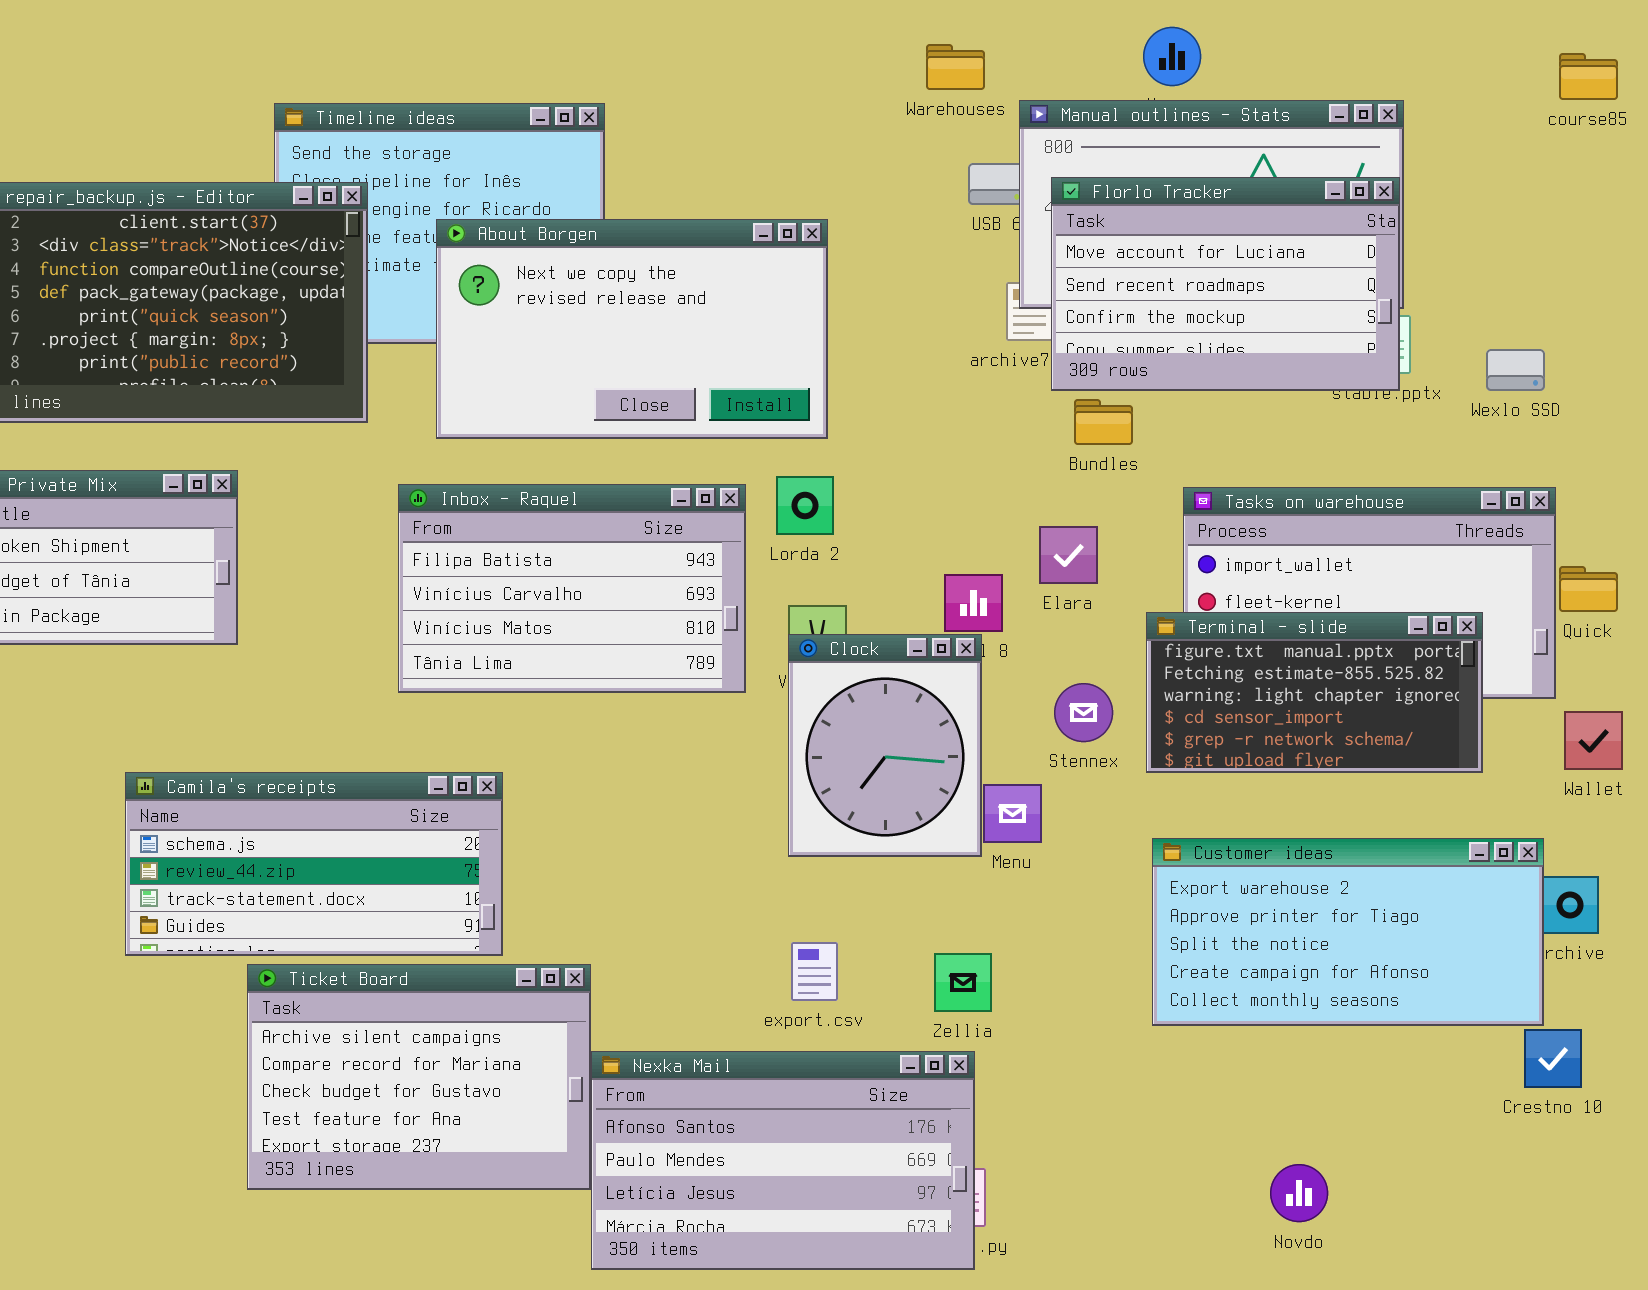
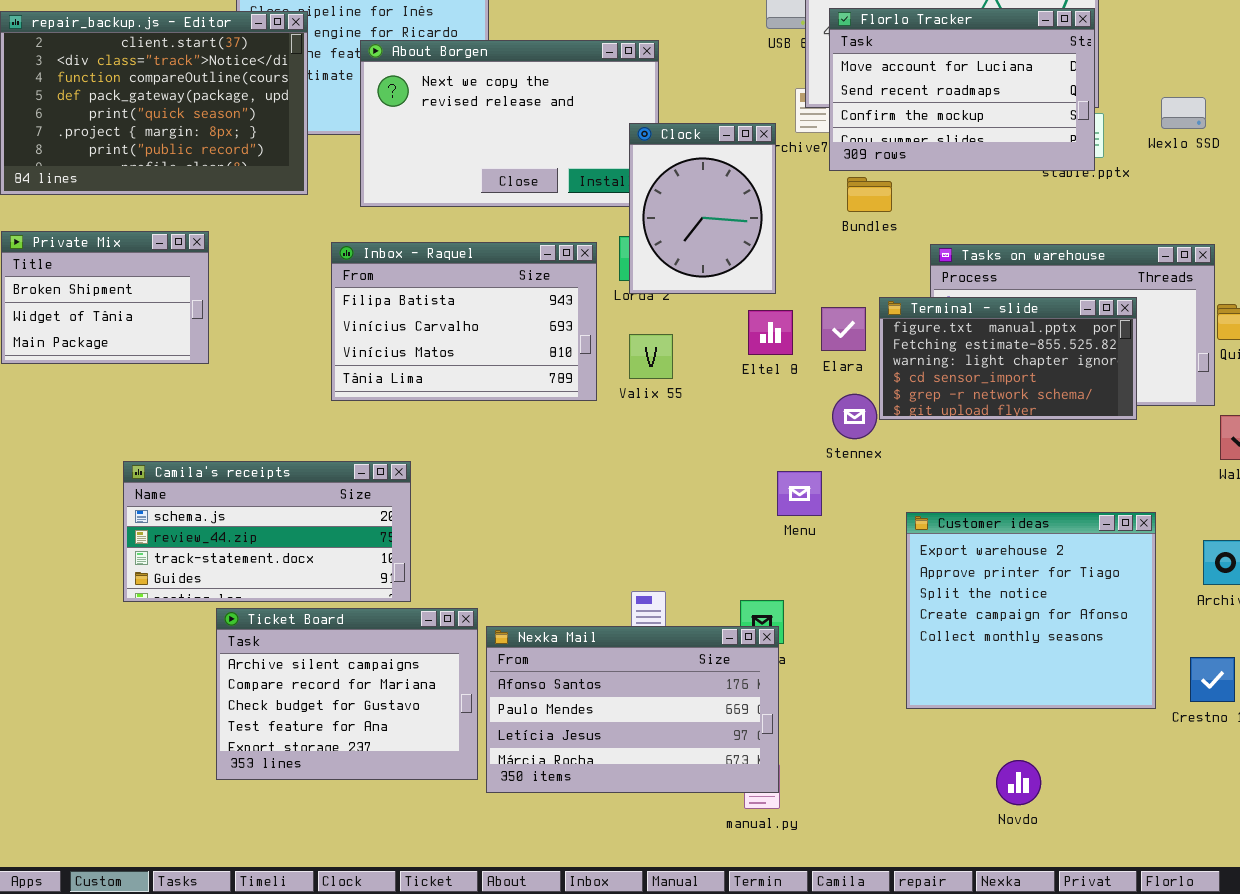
Wexlo SSD: [1486,349,1545,391] -> [1161,97,1206,129], moved
Elara: [1039,526,1098,584] -> [821,307,866,351], moved
Terminal - slide: [1146,612,1483,773] -> [879,297,1137,420], moved
Clock: [788,634,982,857] -> [629,123,776,294], moved
Customer ideas: [1152,838,1544,1026] -> [906,512,1156,709], resized
Nexka Mail: [591,1051,975,1270] -> [486,626,779,793], moved

